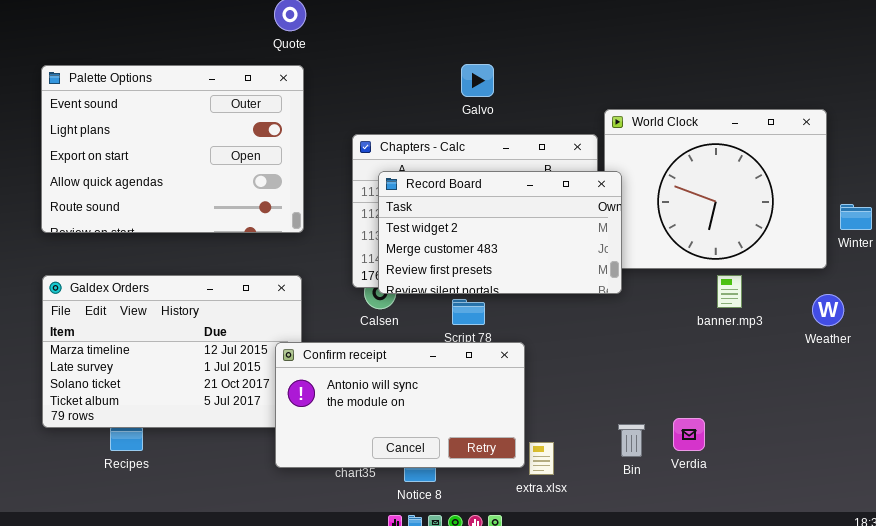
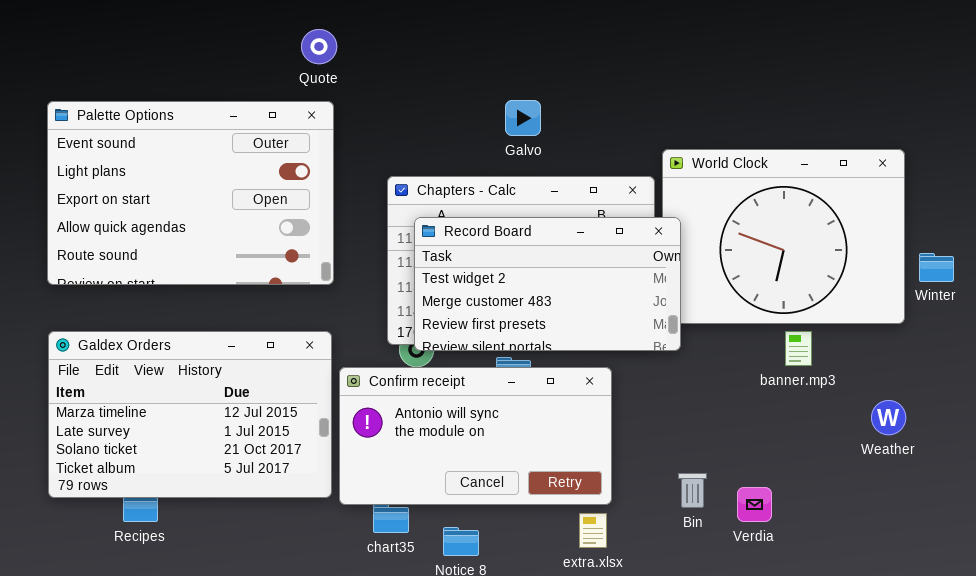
Weather: [812,294,844,326] -> [871,400,906,435], moved
Confirm receipt: [275,342,525,468] -> [339,367,612,505], moved
Bin: [618,424,645,457] -> [678,473,707,508], moved

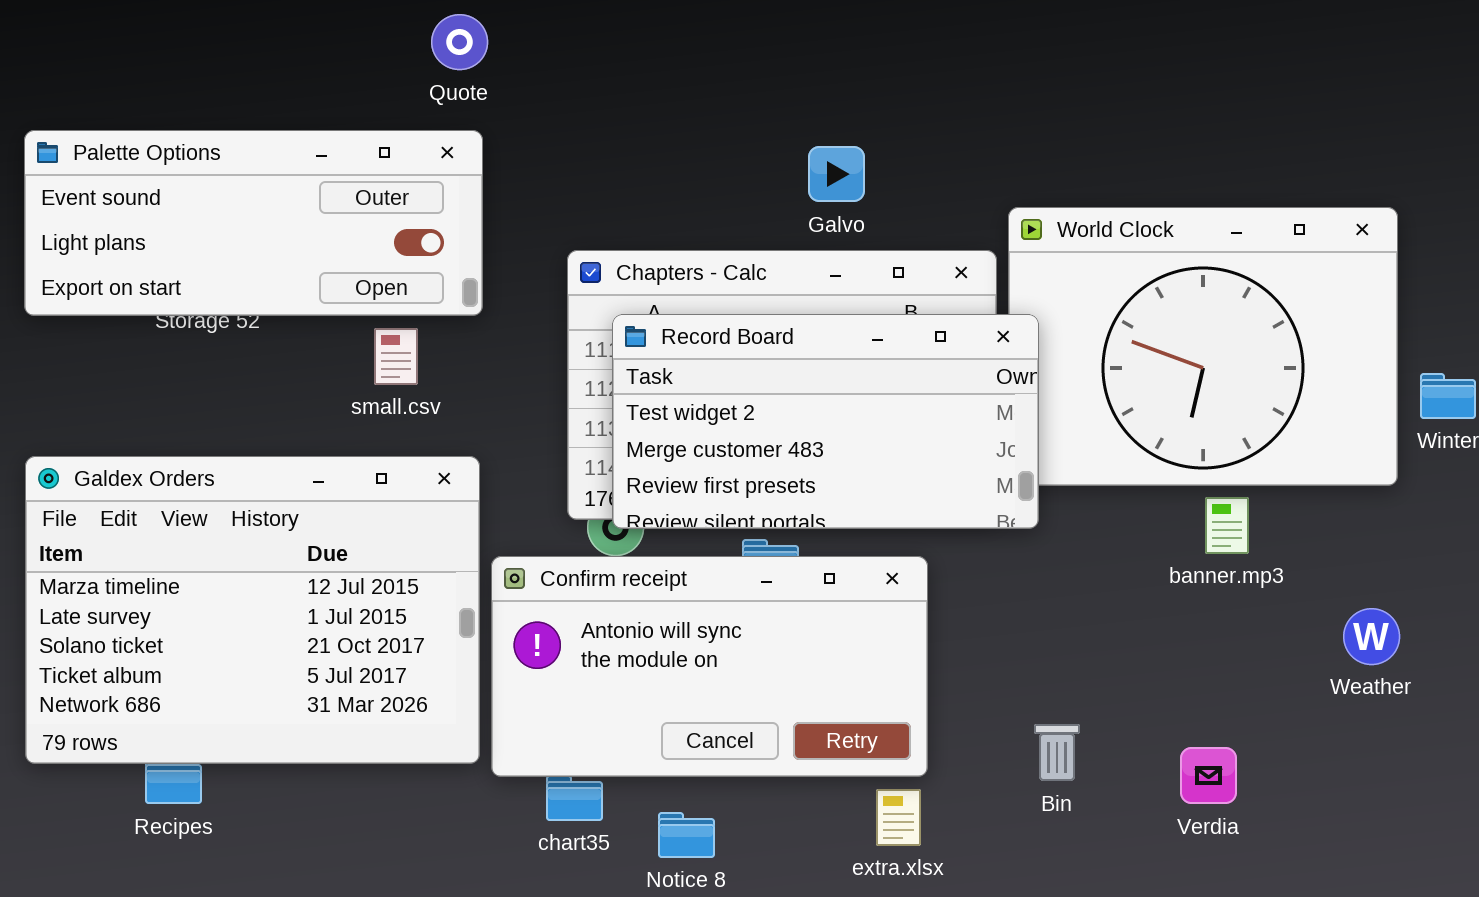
Galvo: [505,100,541,136] -> [808,146,865,202], moved
Palette Options: [47,101,334,285] -> [24,130,483,316], resized
Galdex Orders: [48,331,332,498] -> [25,456,480,764], resized
Verdia: [737,487,772,522] -> [1180,747,1237,804], moved

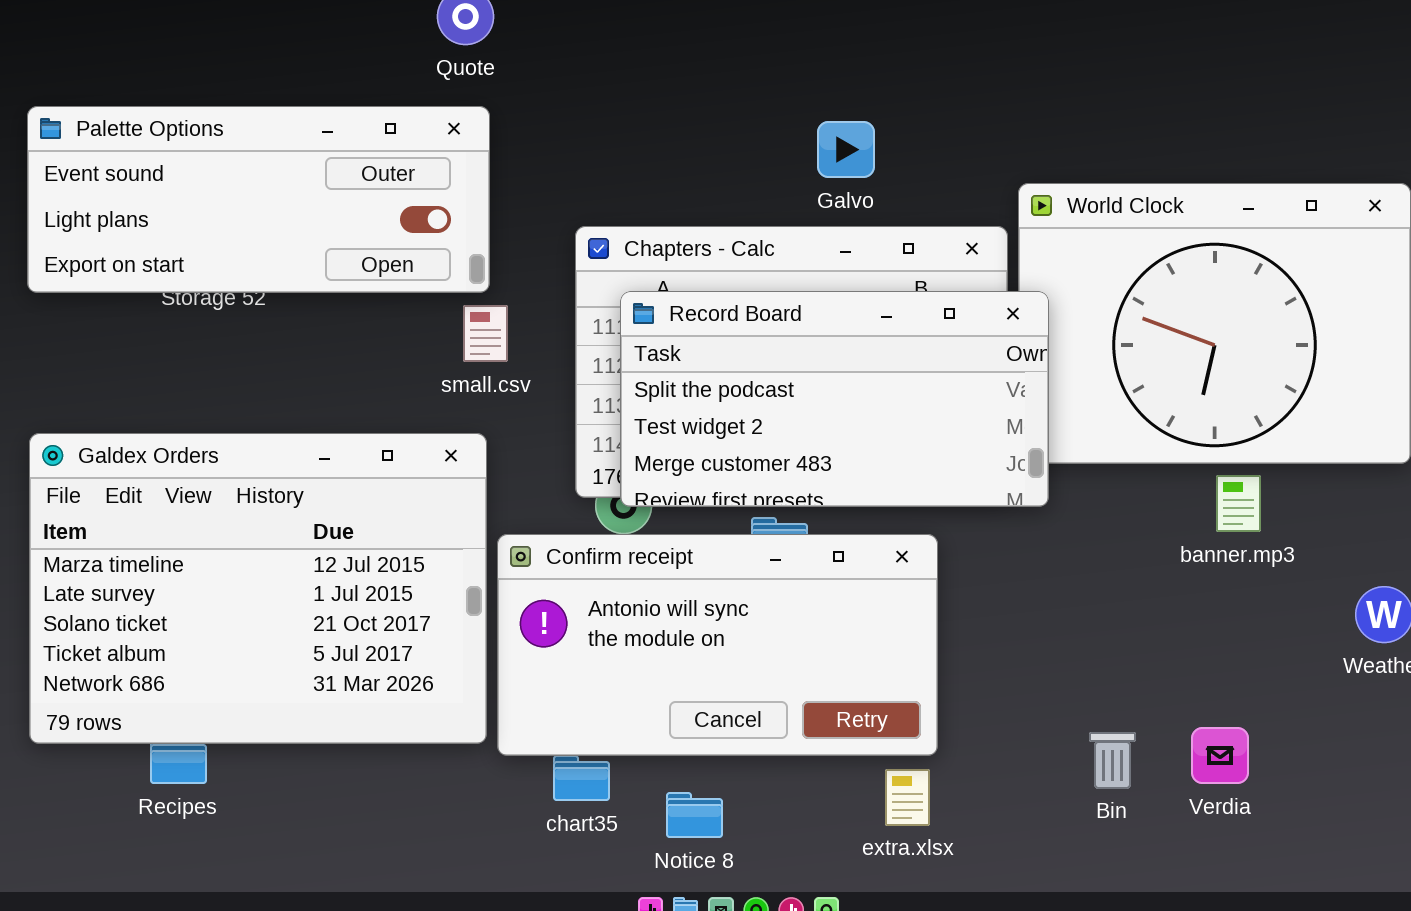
Record Board: [612,314,1039,529] -> [620,291,1049,507], scrolled up 1 row
small.csv: [374,328,418,385] -> [463,305,508,362], moved
Bin: [1034,724,1080,781] -> [1089,732,1136,789], moved

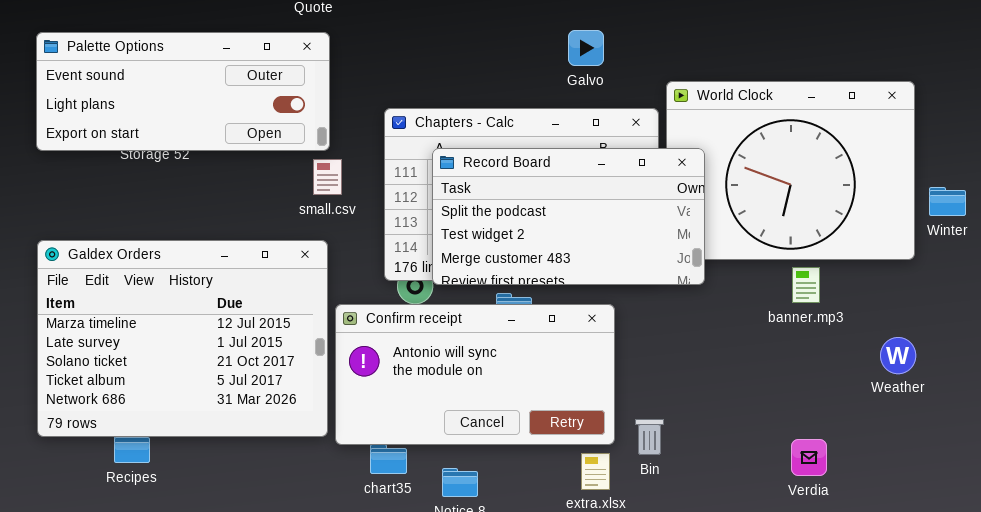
Galvo: [817,121,875,178] -> [568,30,604,66], moved
Record Board: [620,291,1049,507] -> [432,148,705,285], moved
Verdia: [1191,727,1249,784] -> [791,439,827,476], moved
Bin: [1089,732,1136,789] -> [635,419,664,455], moved

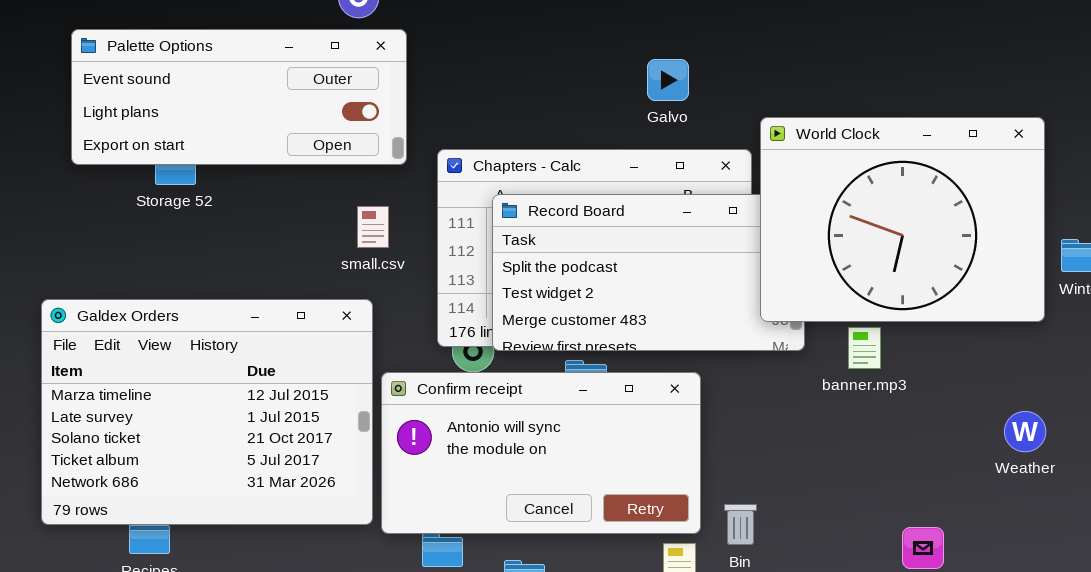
Palette Options: [36,32,330,151] -> [71,29,407,165], moved
World Clock: [666,81,915,260] -> [760,117,1045,322], raised
banner.mp3: [792,267,820,303] -> [848,327,881,369], moved

